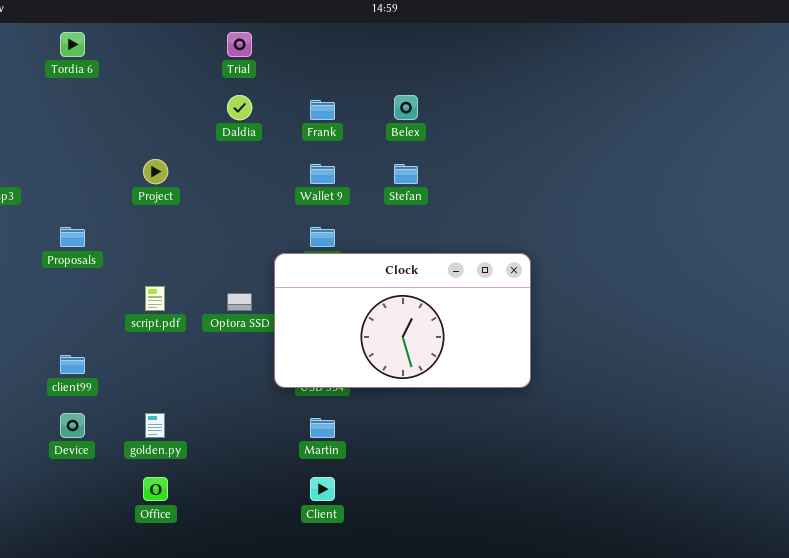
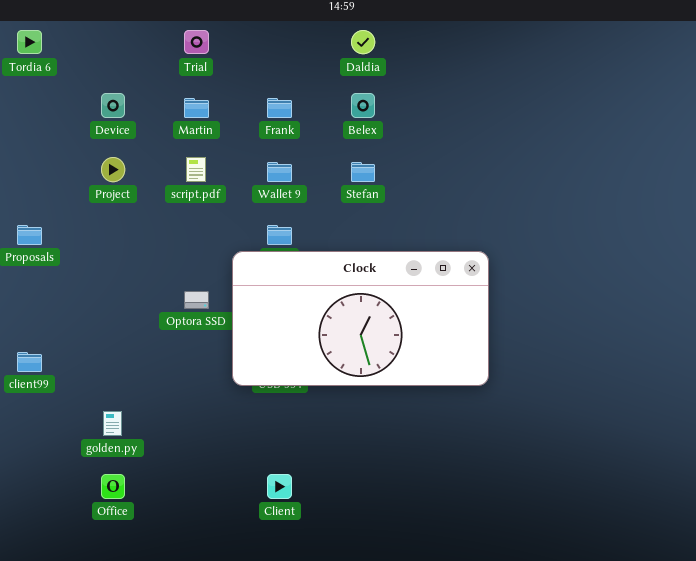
Daldia: [227,95,252,120] -> [351,30,375,54], moved
script.pdf: [145,286,165,311] -> [186,157,206,182], moved
Device: [60,413,85,438] -> [101,93,125,118], moved
Martin: [310,418,335,438] -> [184,98,209,118], moved

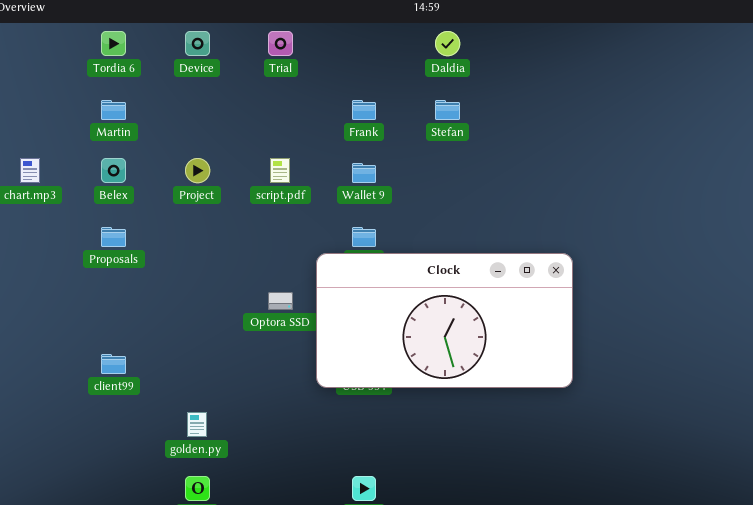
Device: [101,93,125,118] -> [185,31,210,56], moved
Belex: [351,93,375,118] -> [101,158,126,183], moved
Martin: [184,98,209,118] -> [101,100,126,120], moved
Stefan: [351,162,375,182] -> [435,100,460,120], moved

